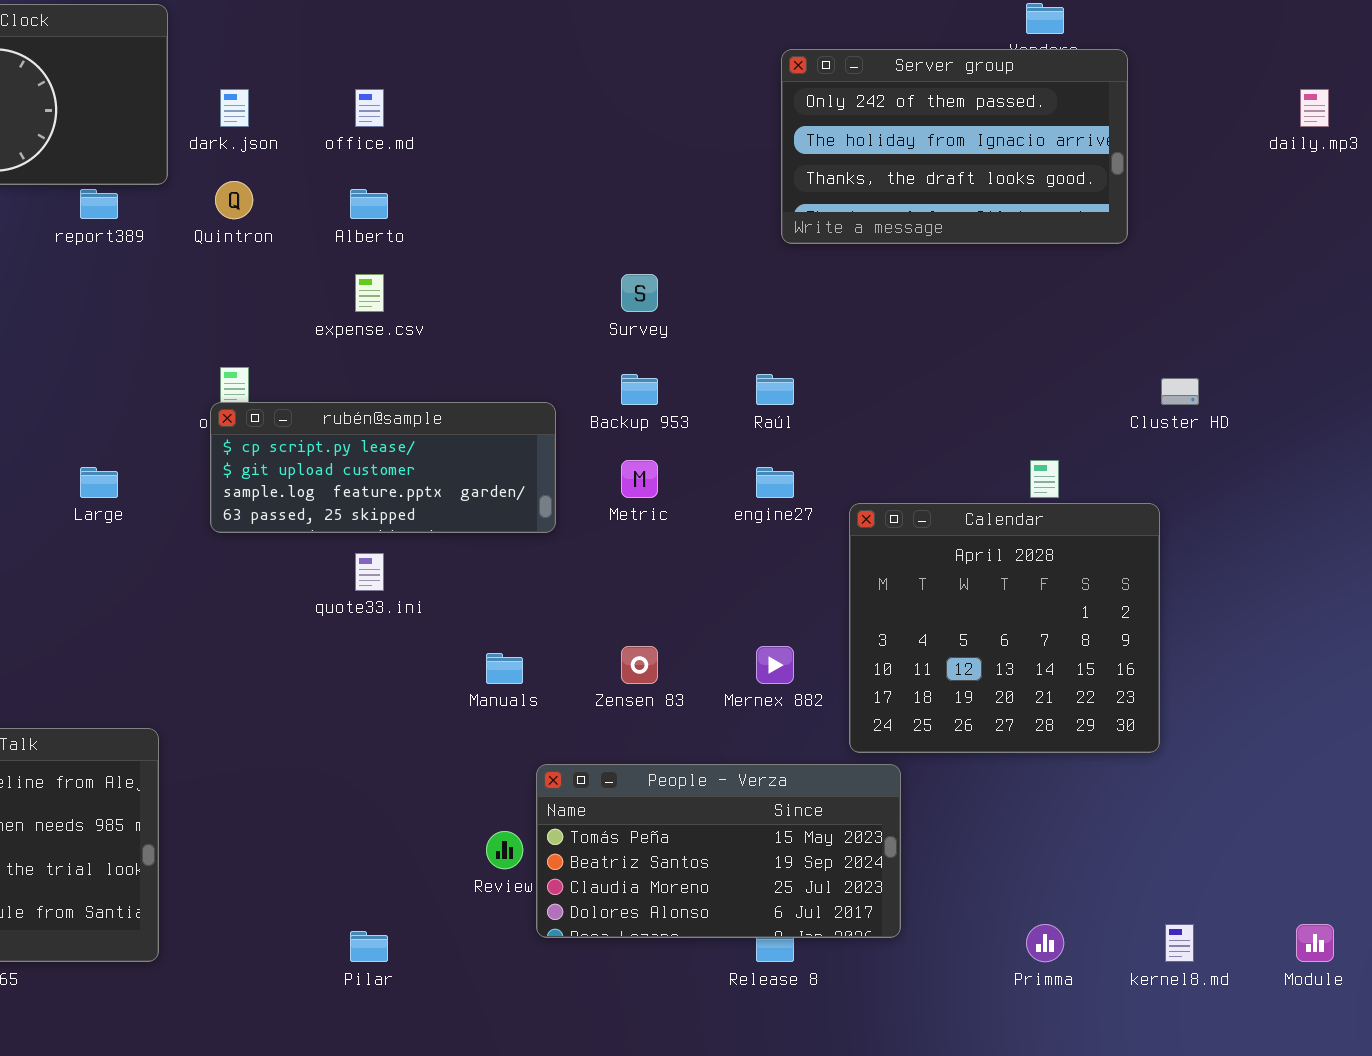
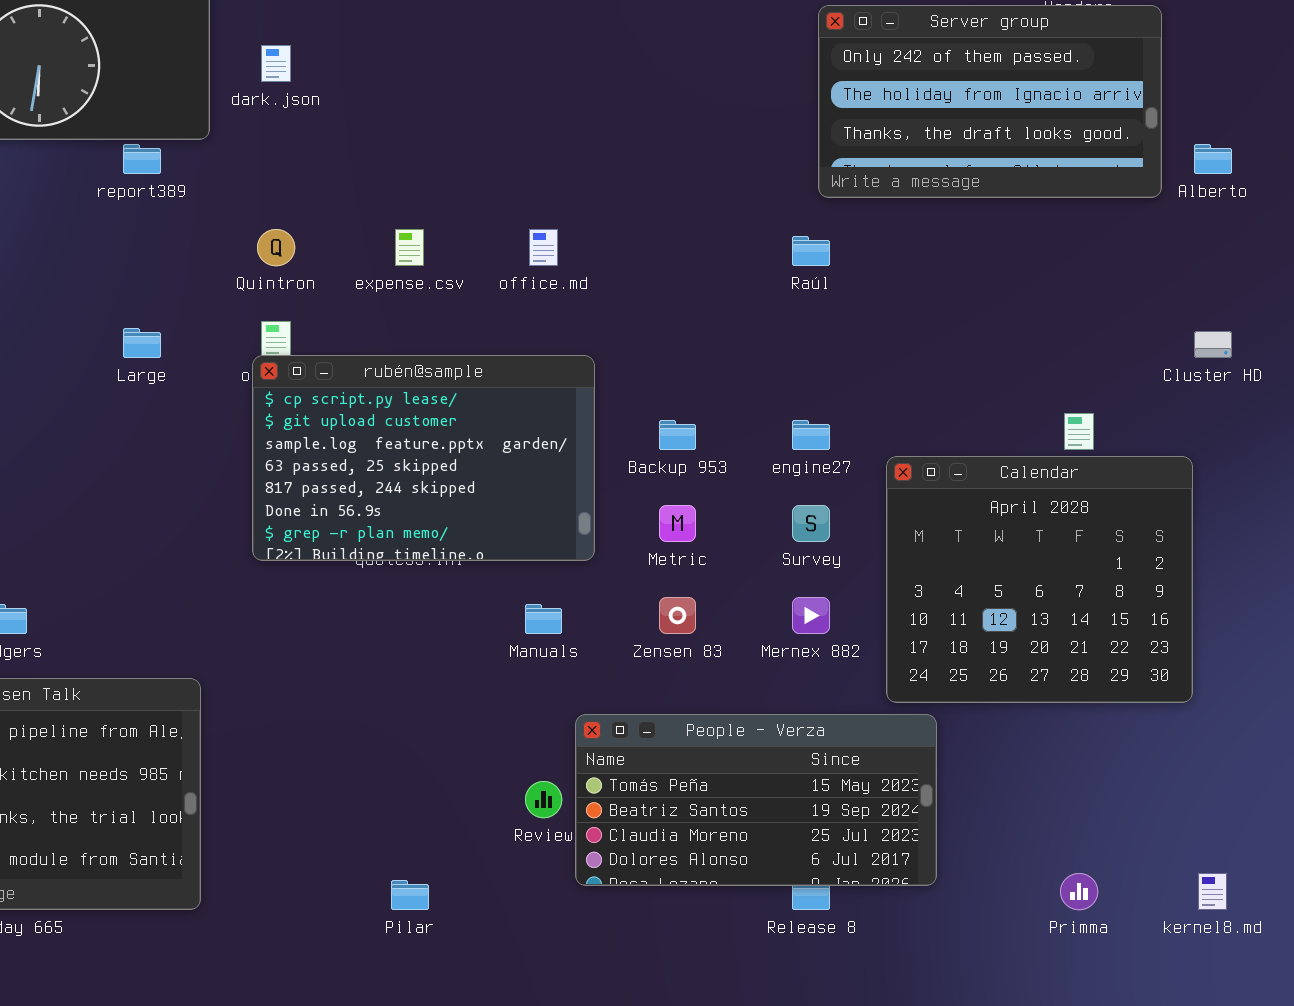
office.md: [355,89,384,127] -> [529,229,558,266], moved
Quintron: [215,181,253,219] -> [257,229,295,266], moved
Alberto: [350,189,388,219] -> [1194,144,1232,174], moved
Survey: [621,274,658,312] -> [792,505,830,542], moved
Backup 953: [621,374,658,405] -> [659,420,696,450], moved
Raúl: [756,374,794,405] -> [792,236,830,266], moved
rubén@sample: [210,402,556,533] -> [252,355,595,561], resized
Metric: [621,460,658,498] -> [659,505,696,542], moved
Large: [80,467,118,498] -> [123,328,161,358], moved

